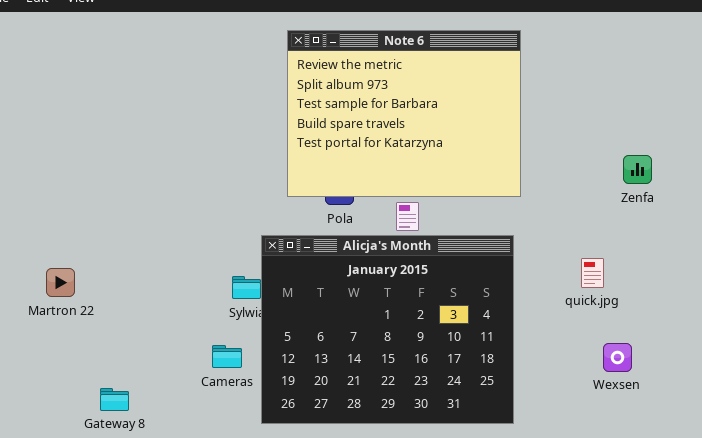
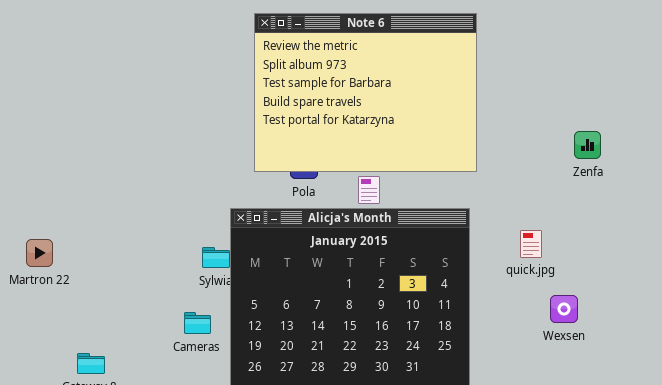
quick.jpg: [581,258,604,288] -> [520,230,542,258], moved
Wexsen: [603,343,632,372] -> [550,295,578,323], moved

